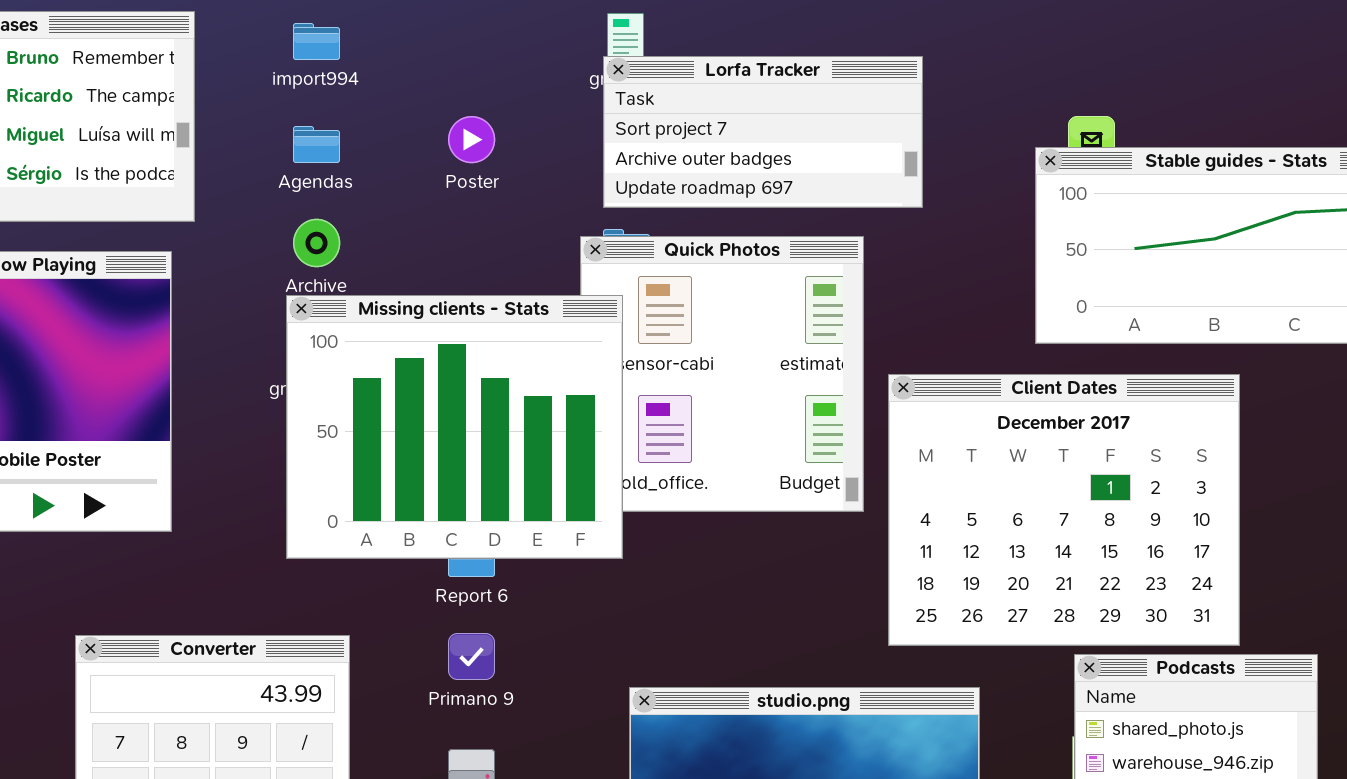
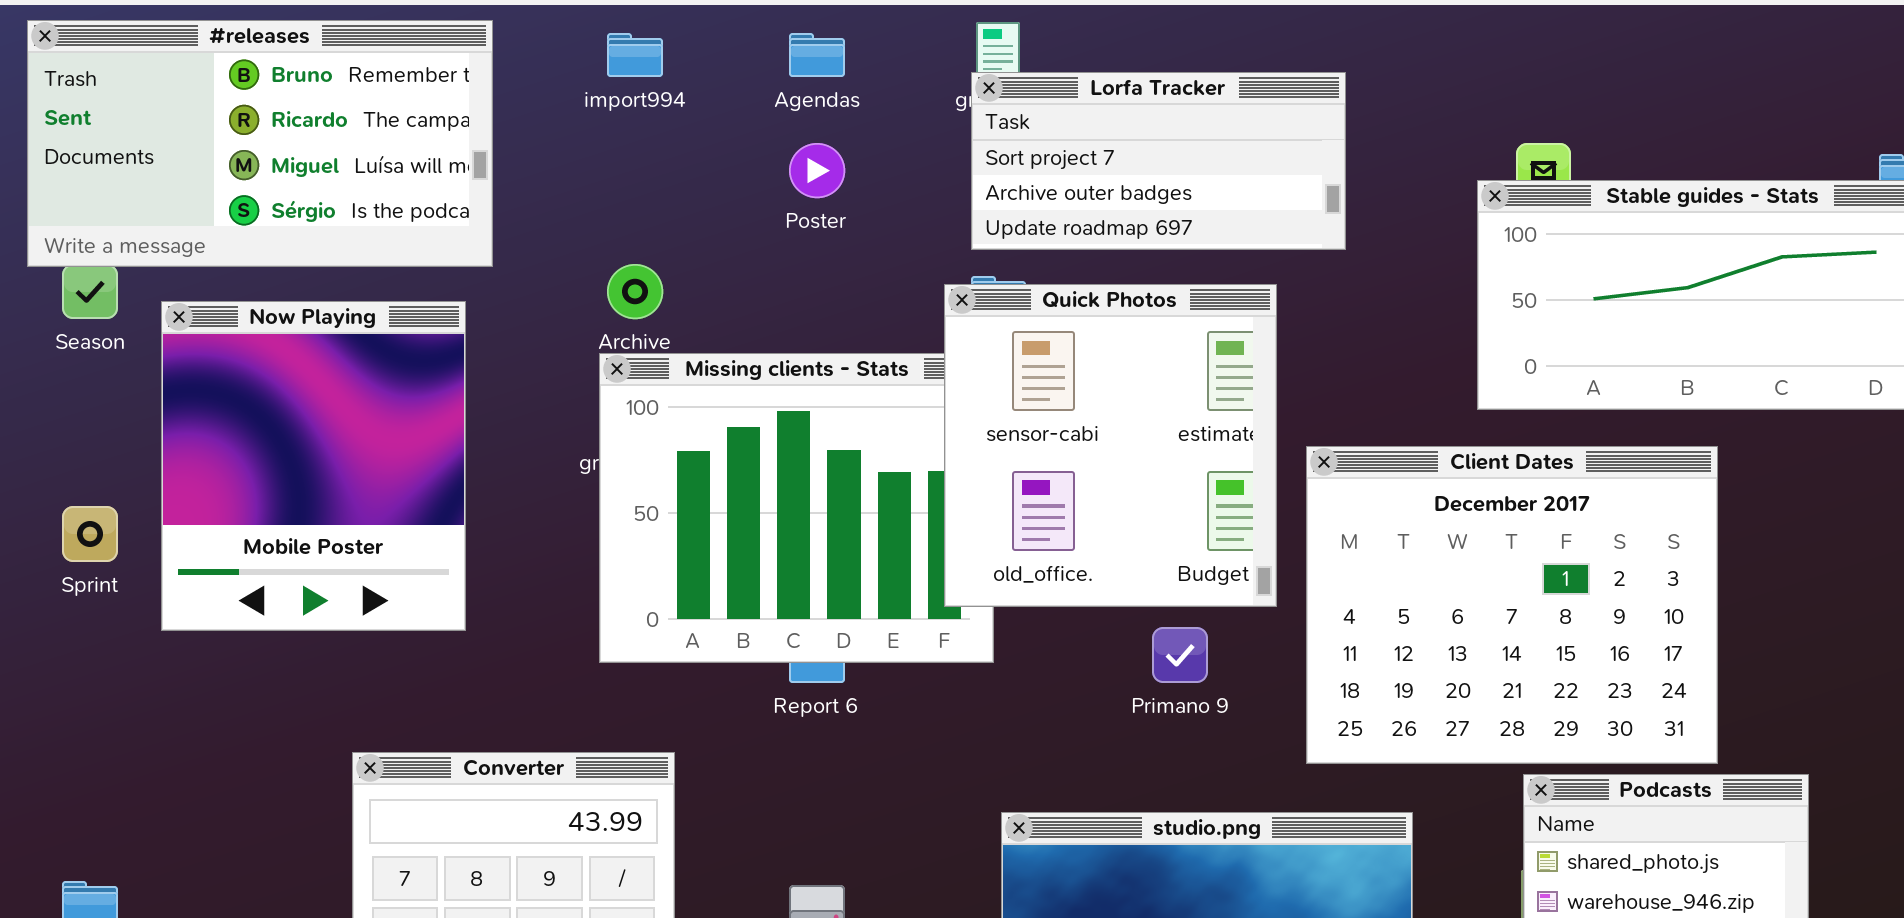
Agendas: [293,126,340,163] -> [789,33,845,77], moved
Quick Photos: [580,236,864,512] -> [944,284,1277,607], raised
Primano 9: [448,633,495,680] -> [1152,627,1208,683], moved

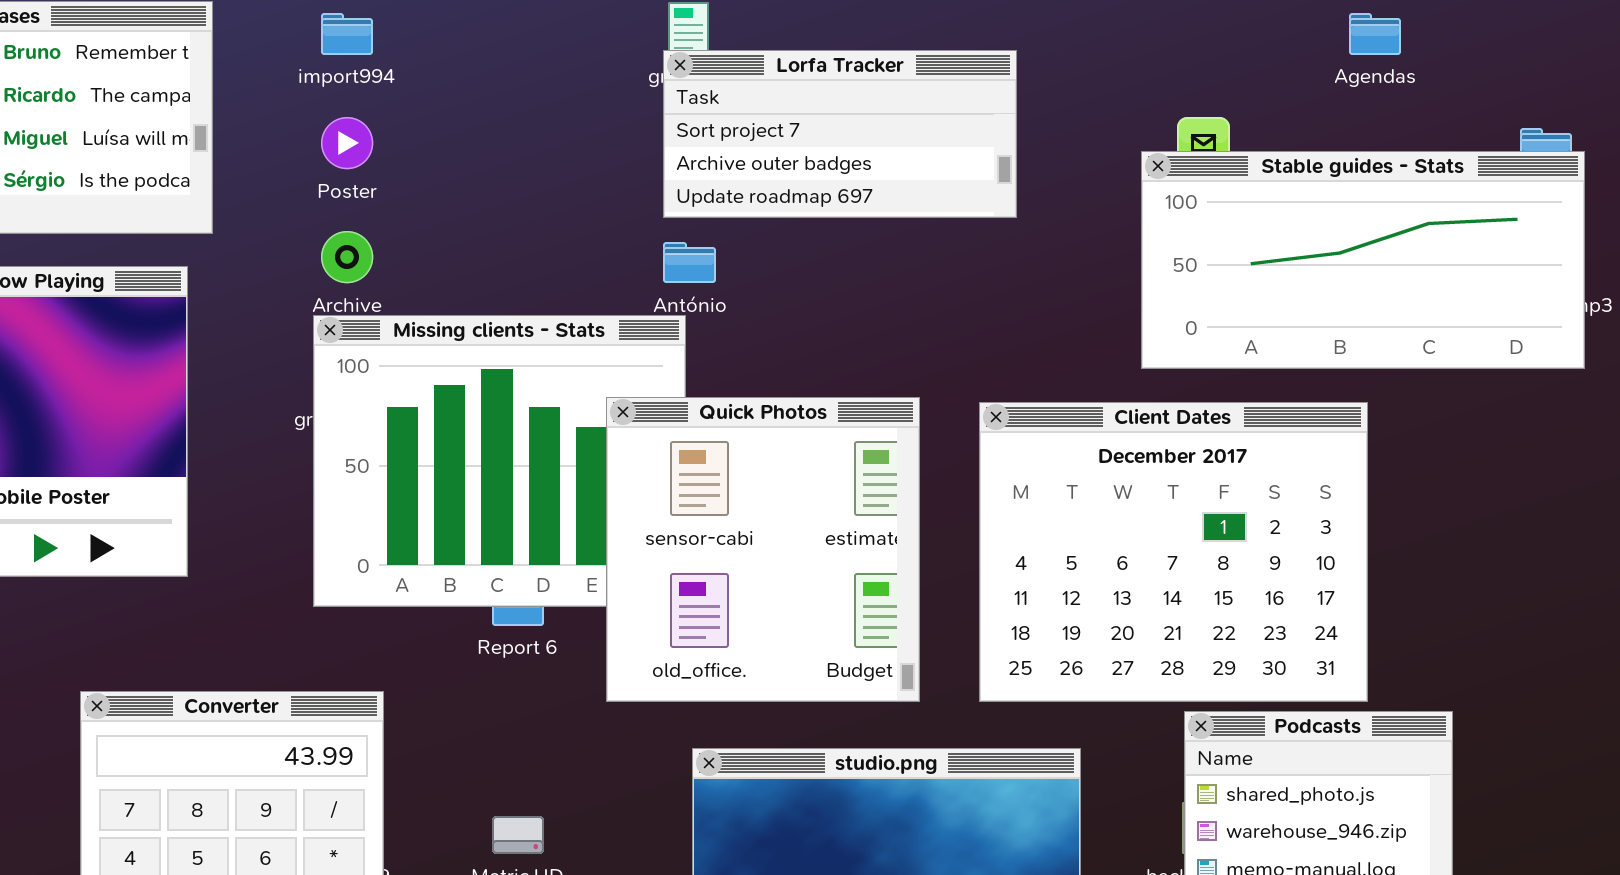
Agendas: [789,33,845,77] -> [1349,13,1401,55], moved
Poster: [789,143,845,198] -> [321,117,373,169], moved
Quick Photos: [944,284,1277,607] -> [606,397,920,702], moved

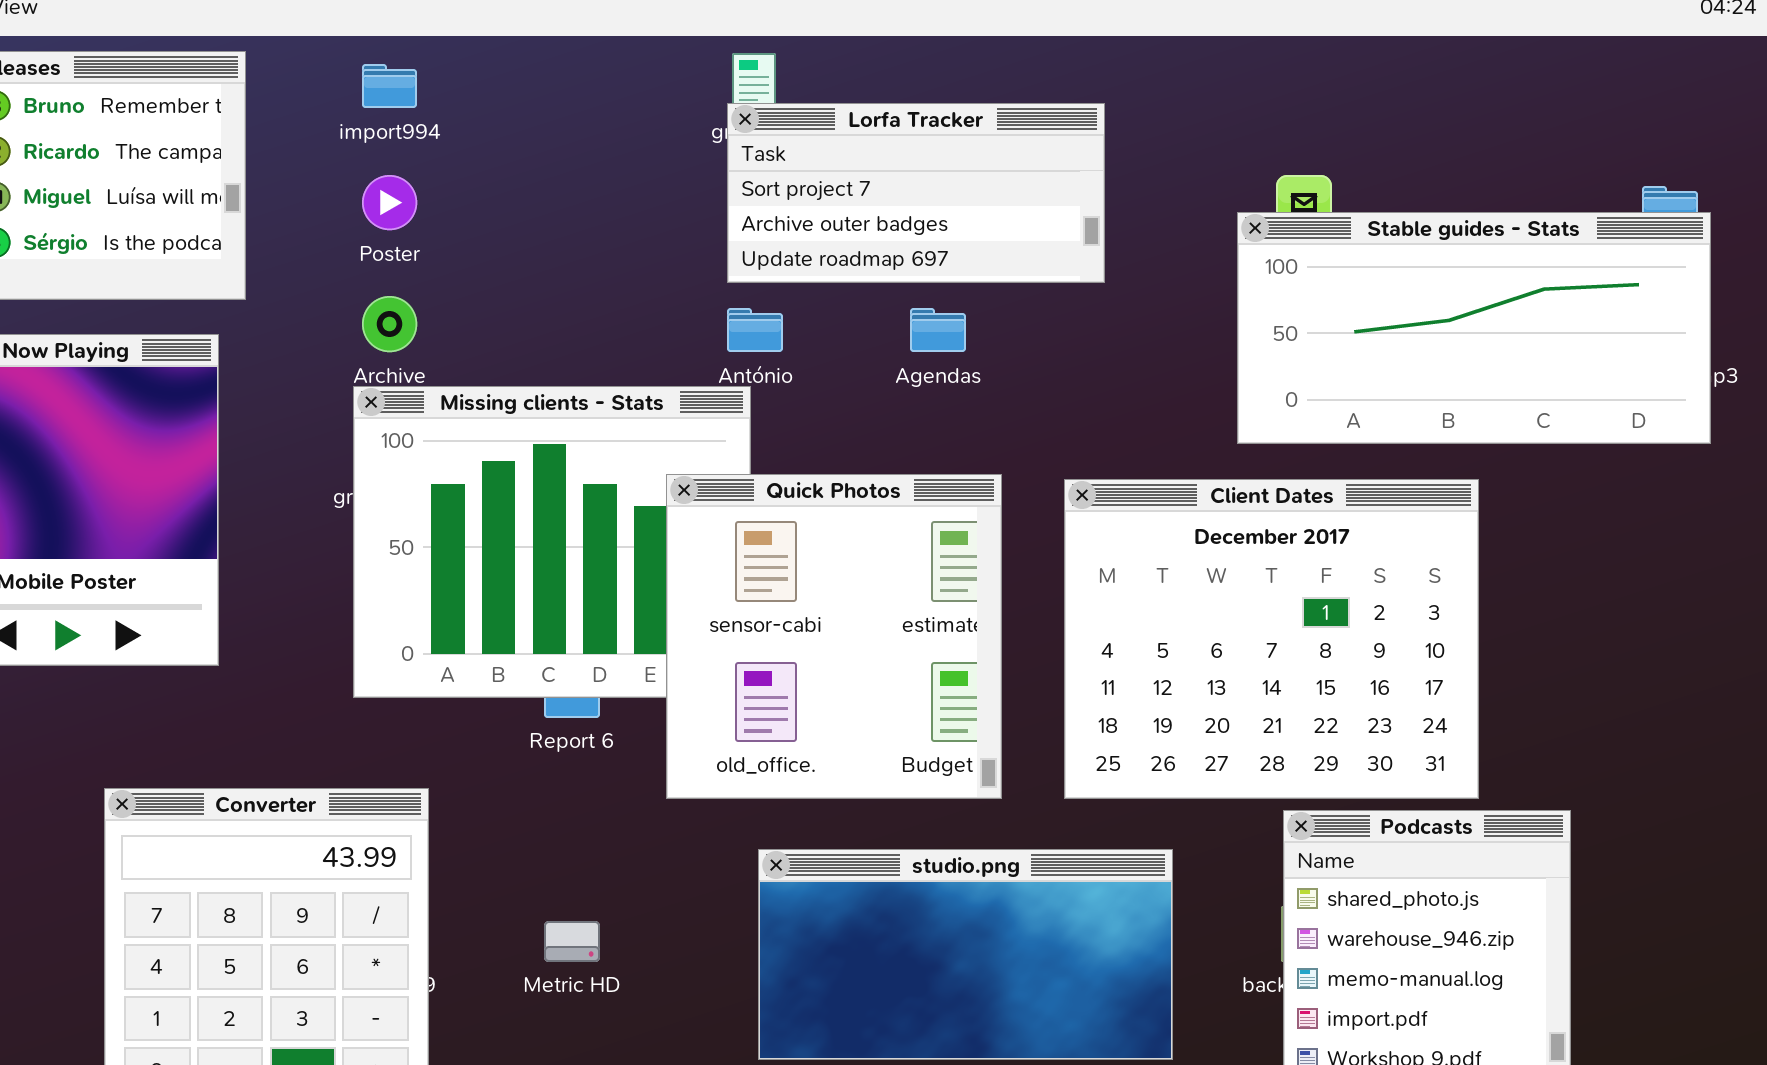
Agendas: [1349,13,1401,55] -> [910,308,966,352], moved

